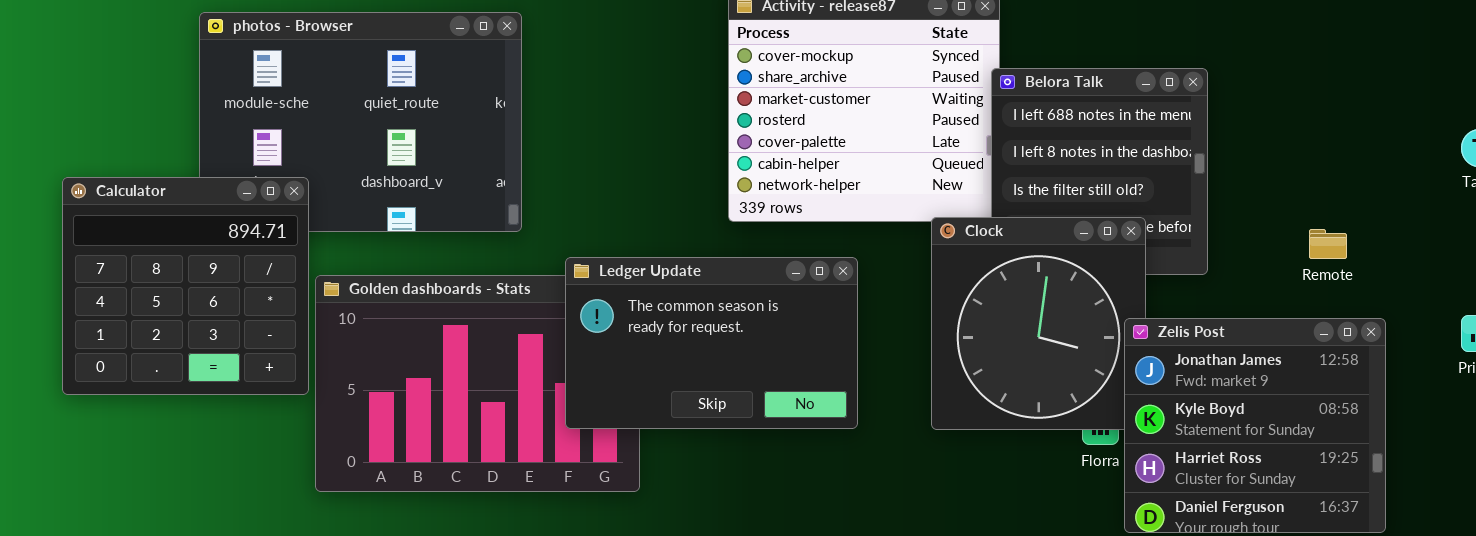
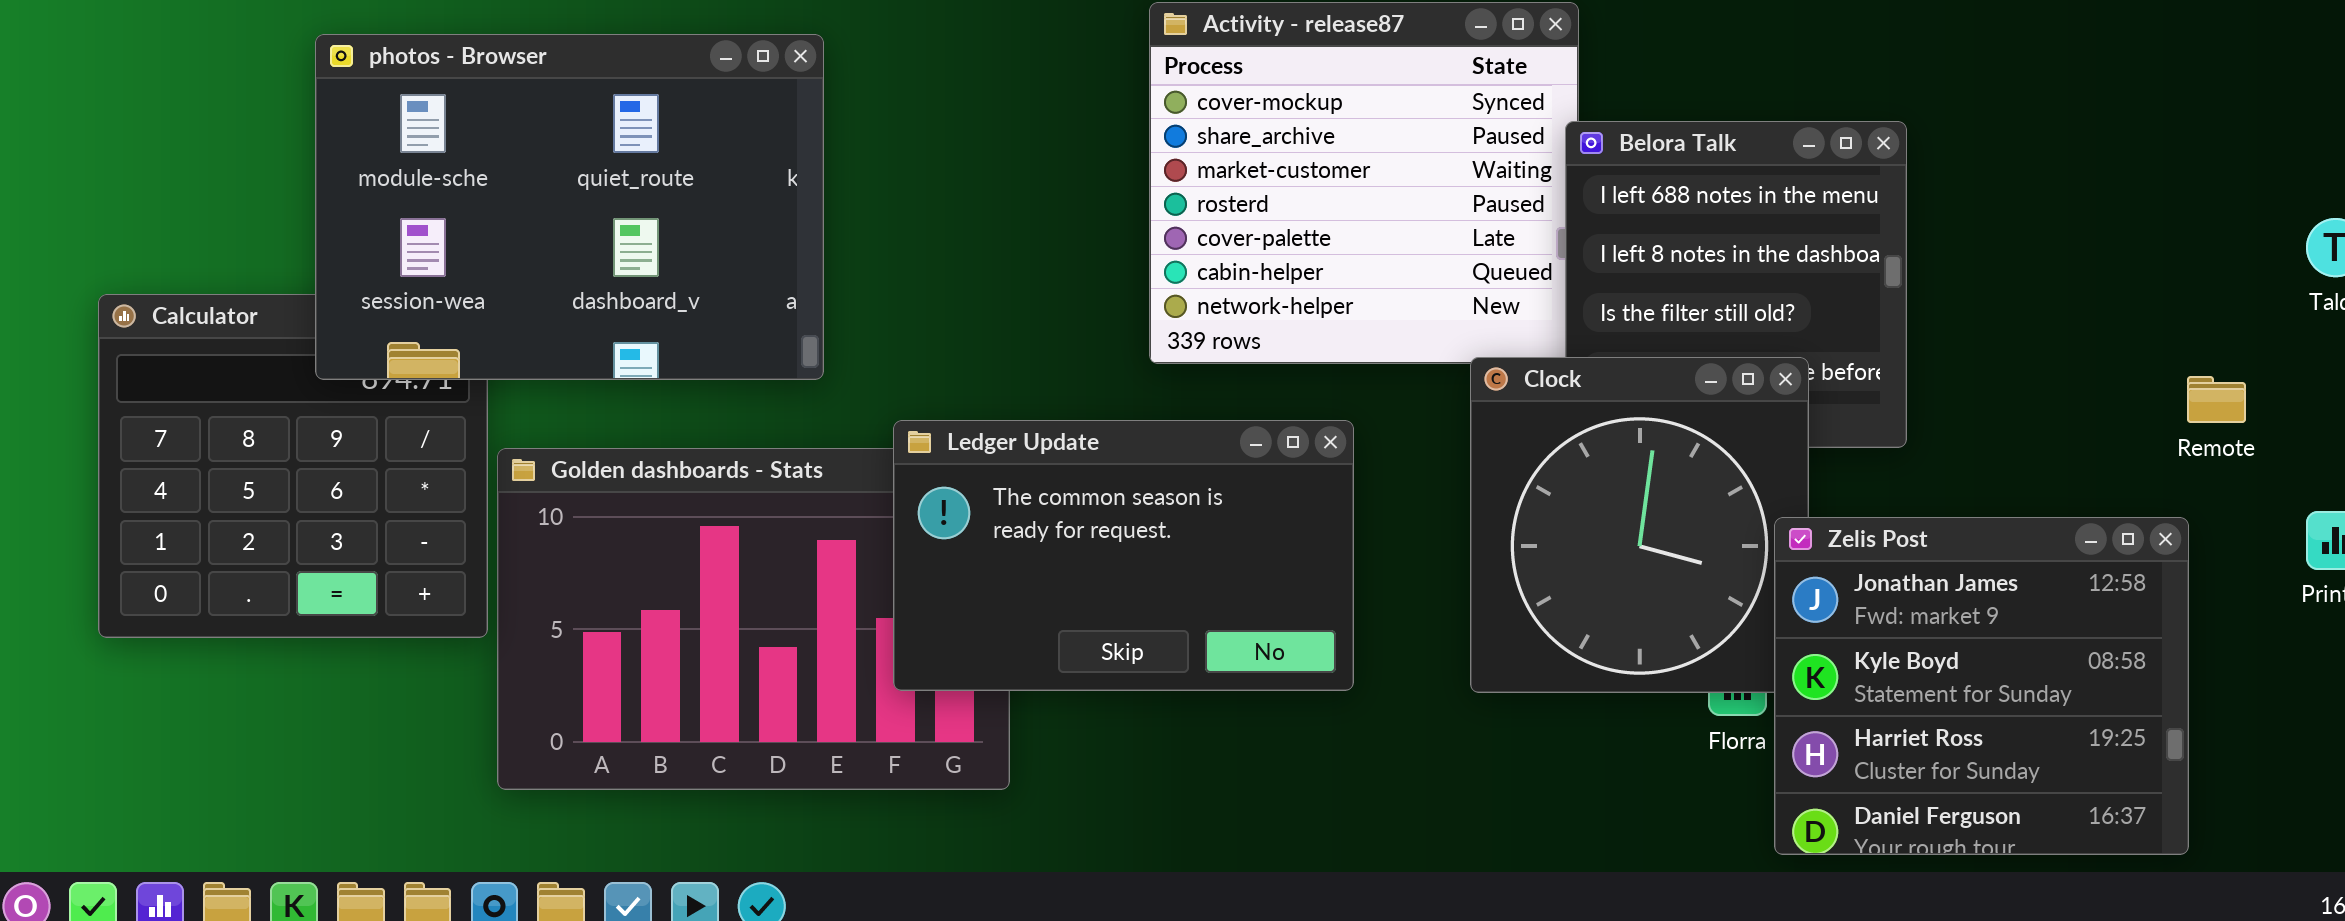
photos - Browser: [199,12,522,232] -> [315,34,824,380], raised
Remote: [1309,229,1347,259] -> [2187,376,2246,423], moved

